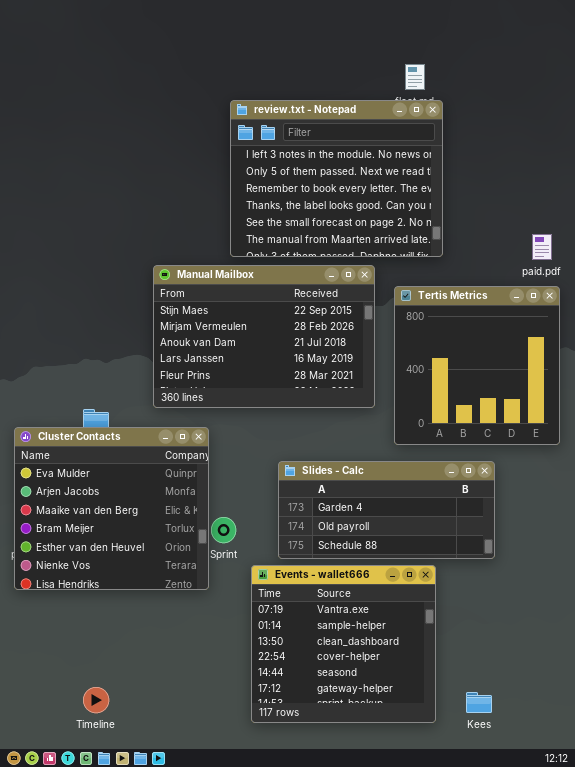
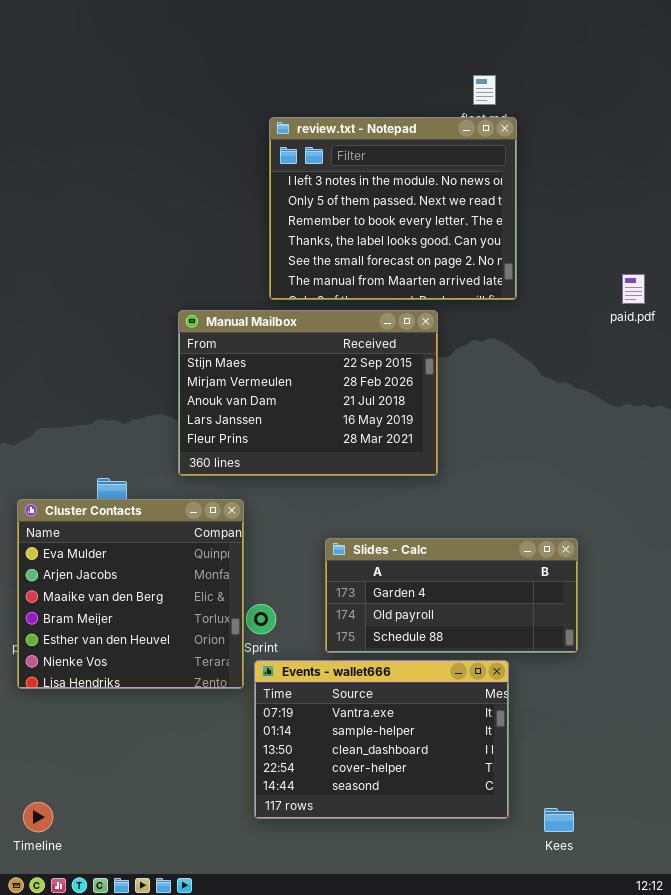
Tertis Metrics: [394,286,560,445] -> none, closed
Events - wallet666: [251,565,436,723] -> [254,660,509,819], resized
Timeline: [83,687,109,713] -> [23,802,53,832], moved

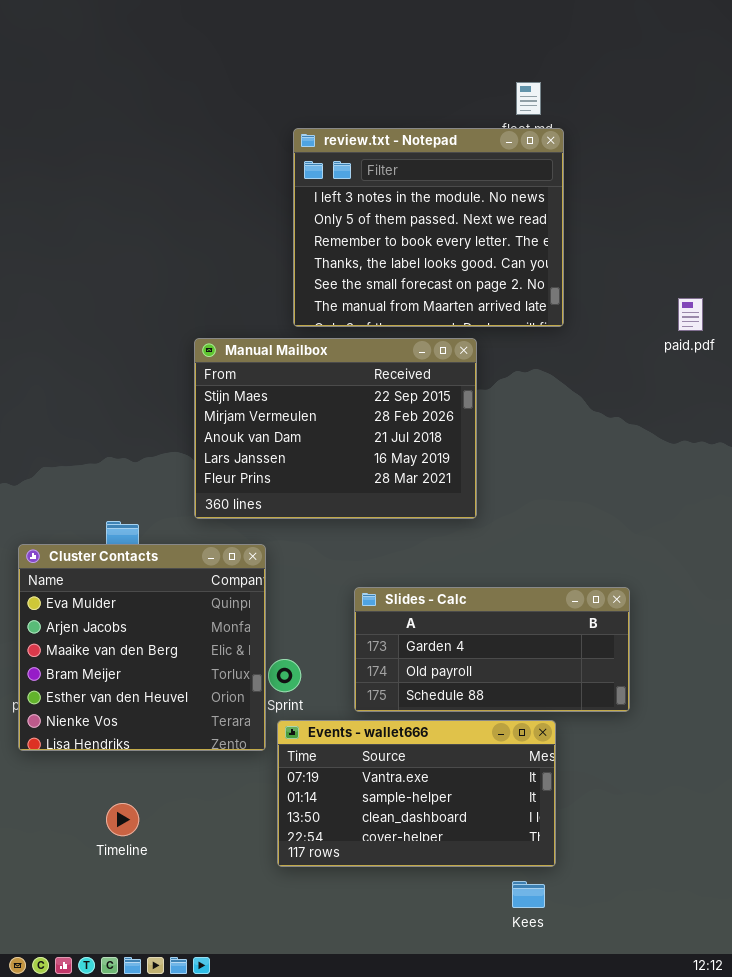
Events - wallet666: [254,660,509,819] -> [277,720,556,867], resized
Timeline: [23,802,53,832] -> [106,803,139,836], moved
Kees: [544,808,574,832] -> [512,881,545,908], moved

